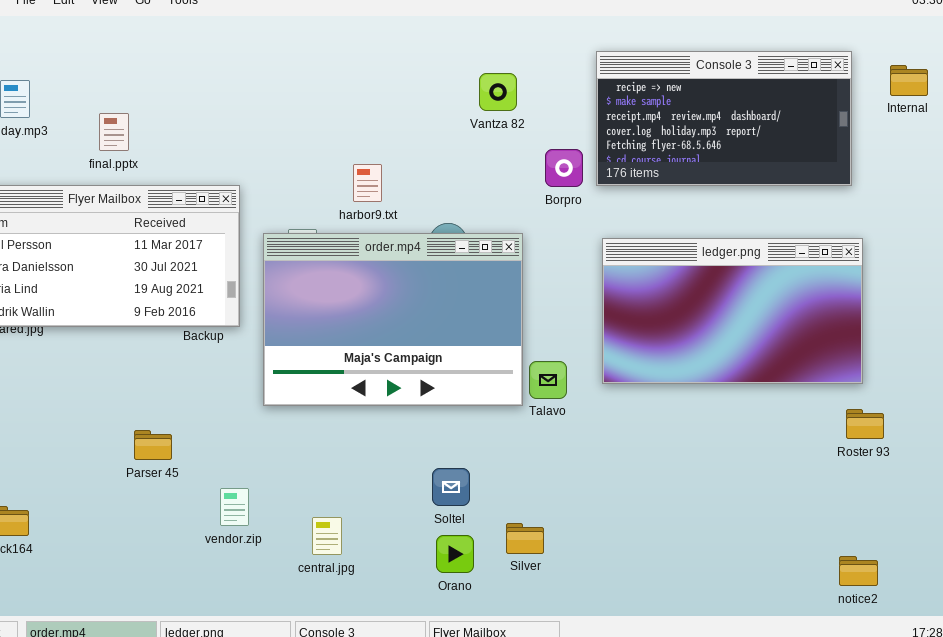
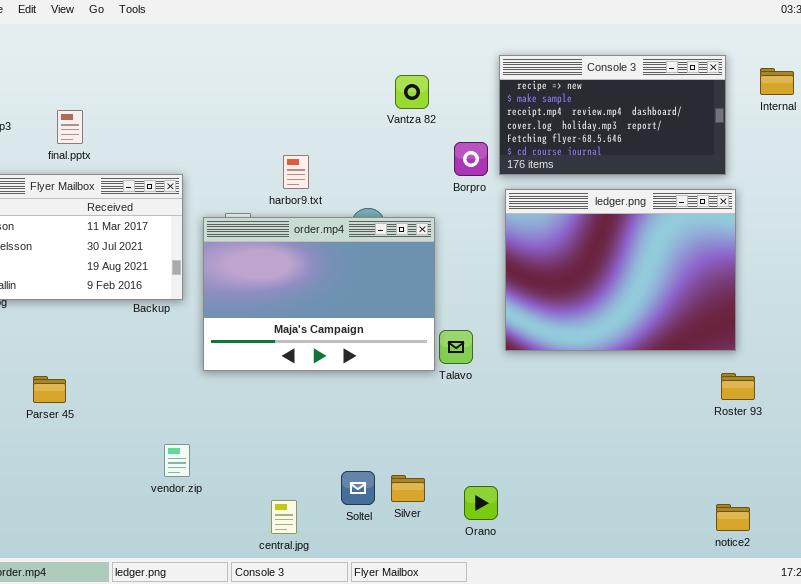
ledger.png: [602,238,863,384] -> [505,189,736,351], resized
Parser 45: [134,430,172,460] -> [33,376,66,403], moved
Soltel: [432,468,470,506] -> [341,471,375,505], moved
central.jpg: [312,517,342,555] -> [271,500,297,534], moved
Silver: [506,523,544,554] -> [391,475,425,502], moved
Orano: [436,535,474,573] -> [464,486,498,520], moved

